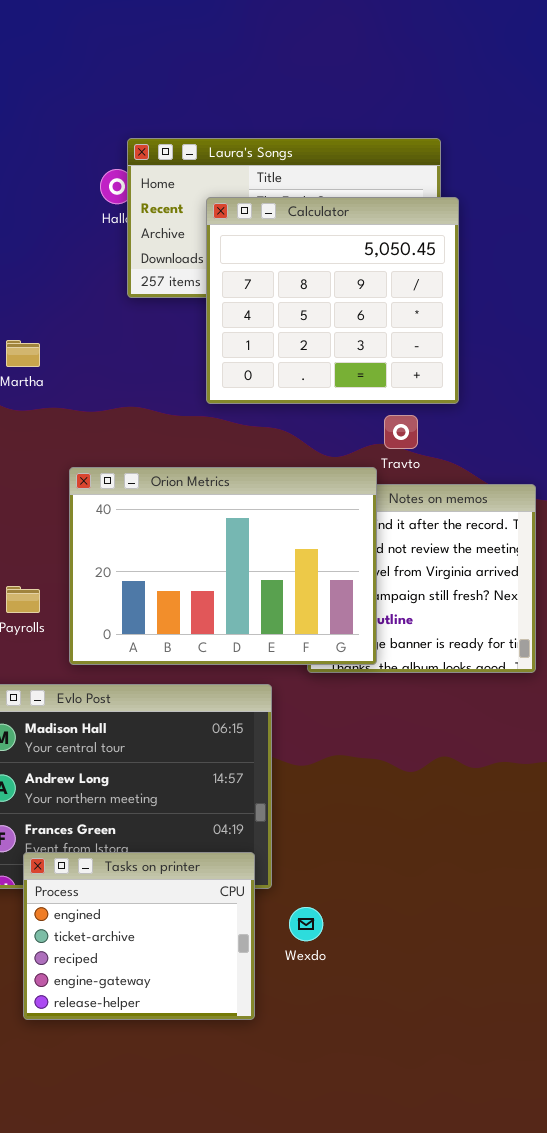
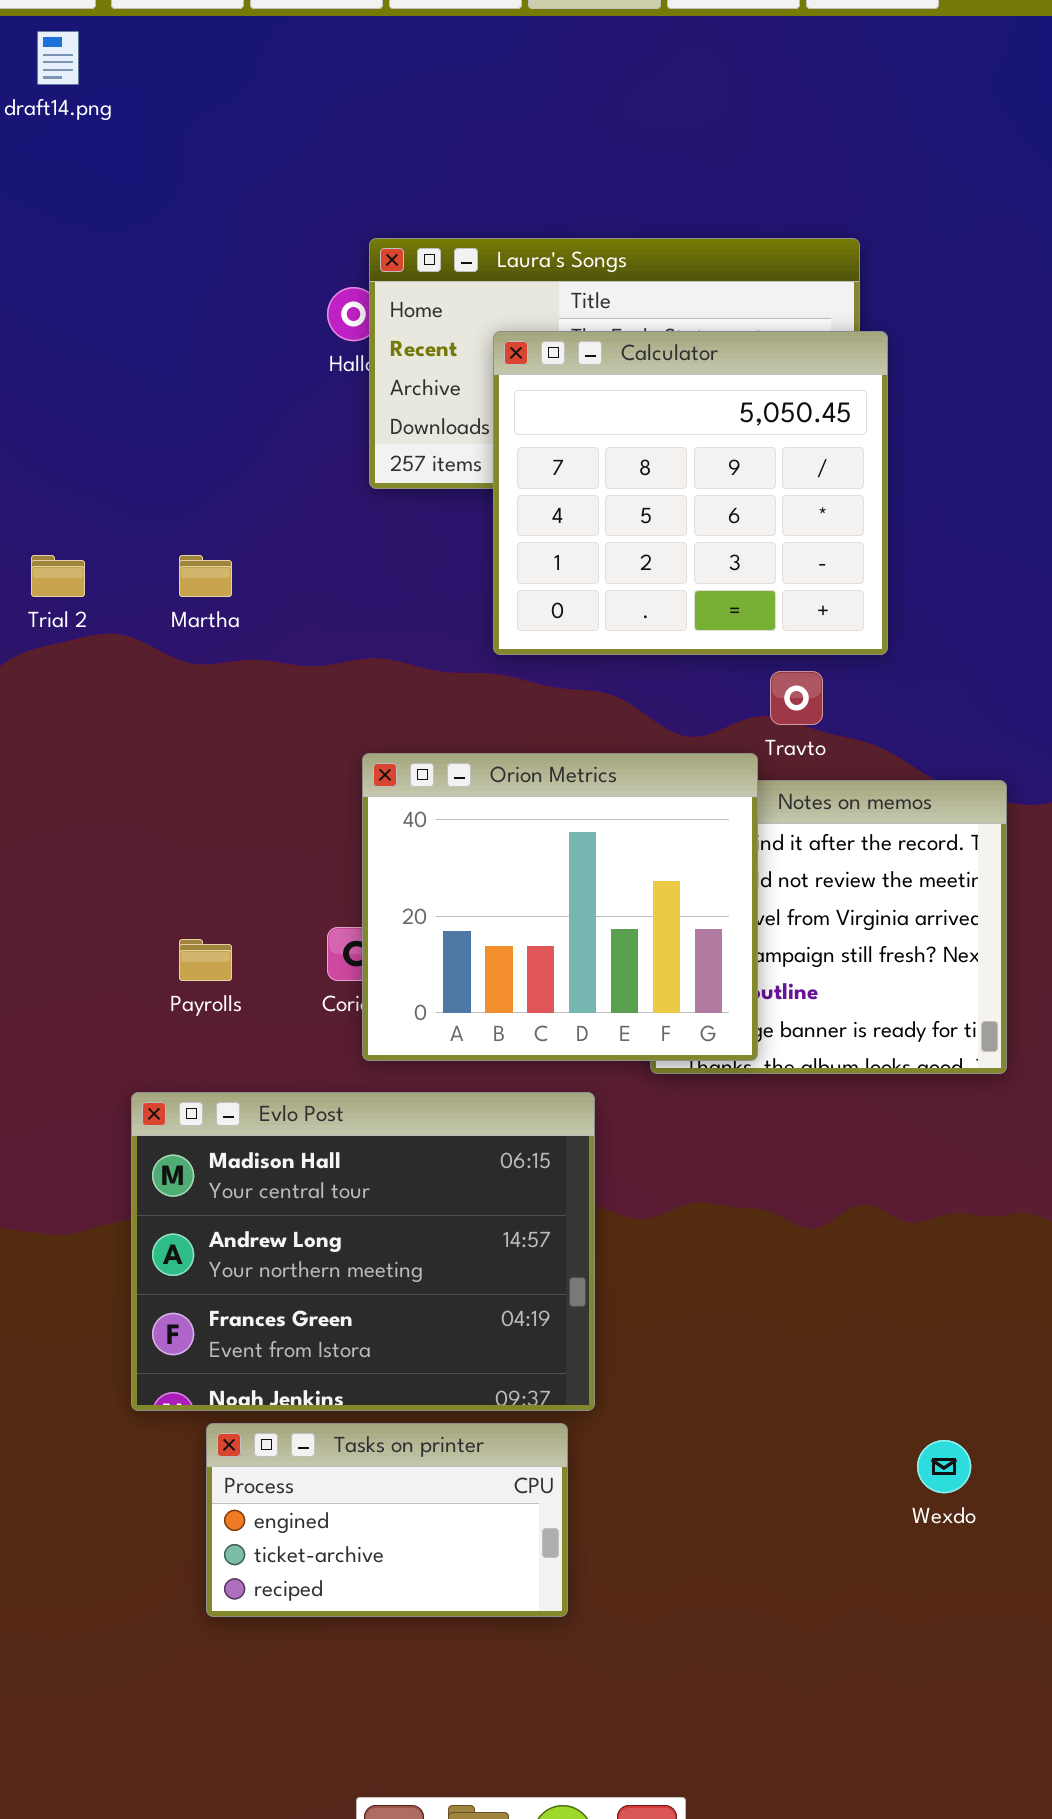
Orion Metrics: [69,467,377,665] -> [362,753,758,1061], resized
Tasks on printer: [23,852,255,1020] -> [206,1423,568,1617], resized
Wexdo: [289,907,323,941] -> [917,1440,971,1493], moved

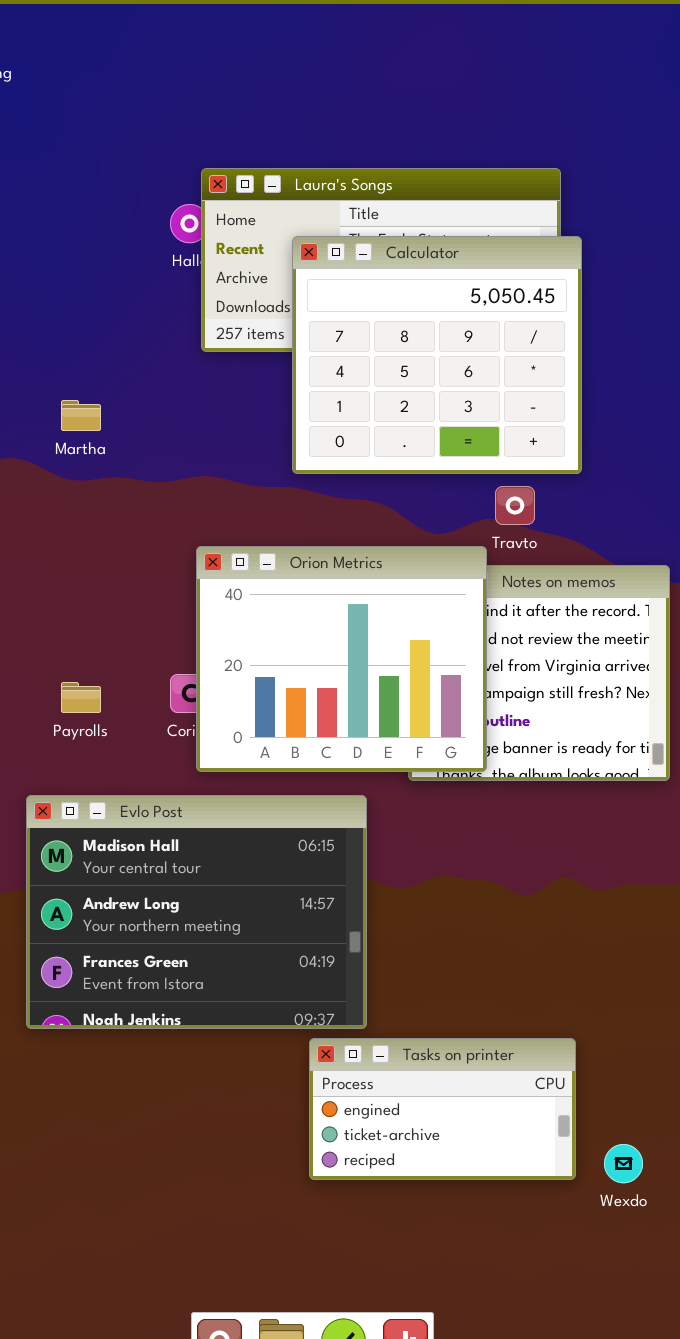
Tasks on printer: [206,1423,568,1617] -> [309,1038,576,1180], moved
Wexdo: [917,1440,971,1493] -> [604,1144,643,1183], moved

